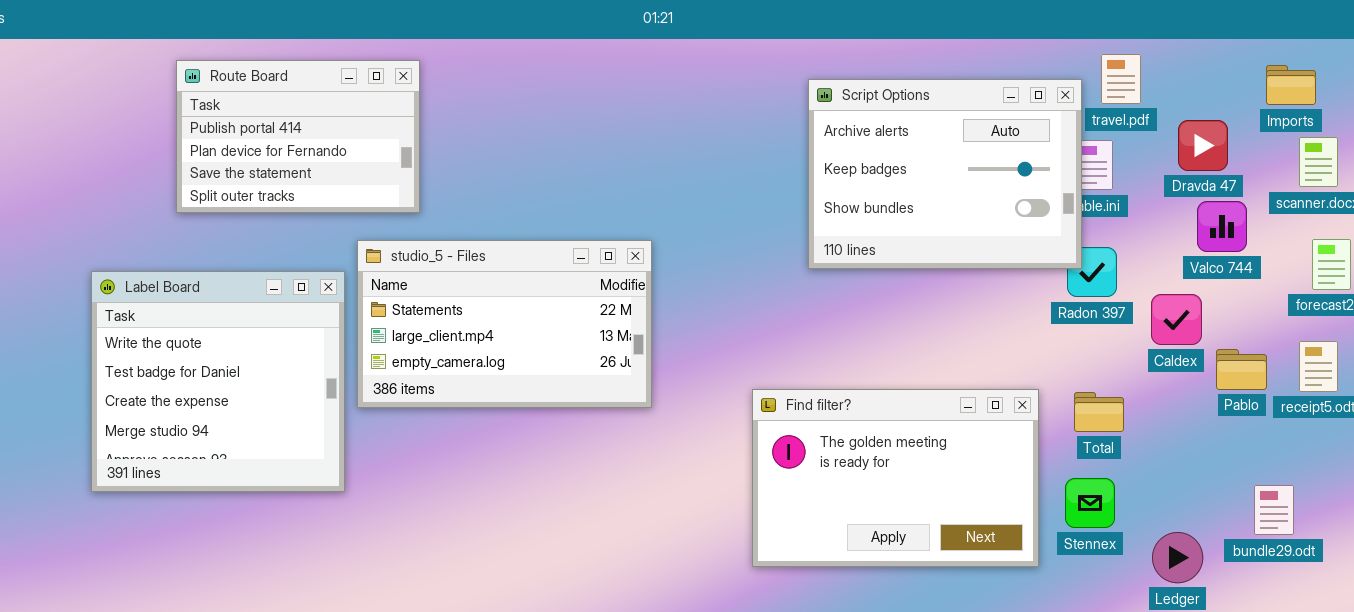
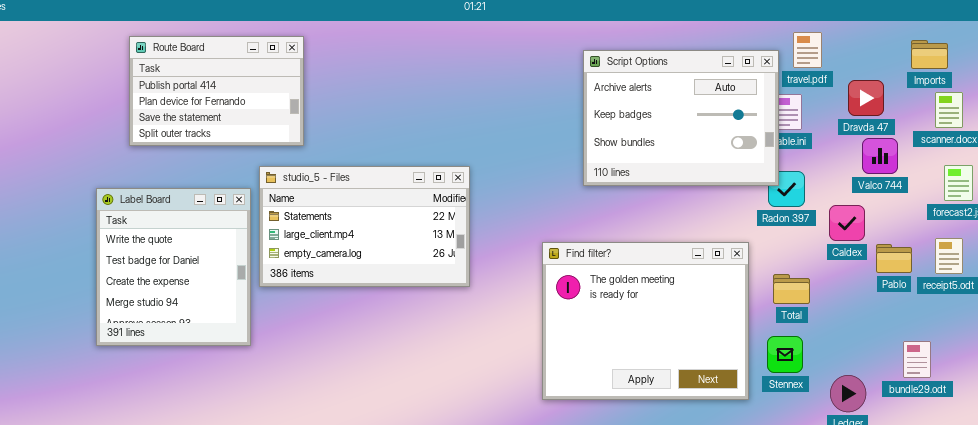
Label Board: [91,271,345,492] -> [96,188,251,346], resized
Find filter?: [752,389,1039,567] -> [542,242,749,400], resized

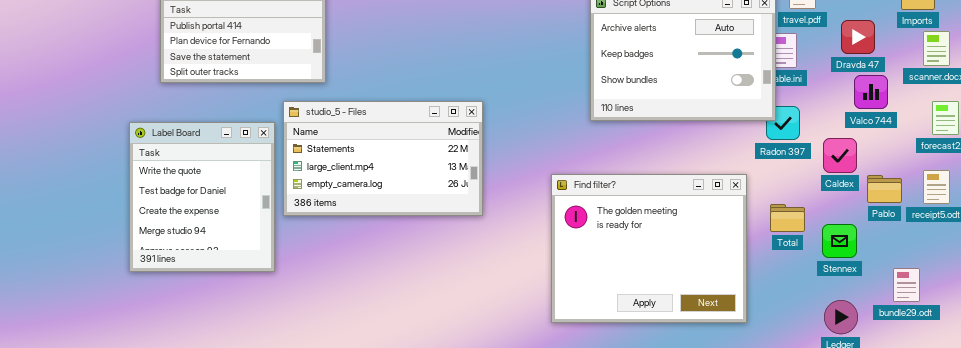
Stennex: [767,336,803,373] -> [822,224,857,258], moved

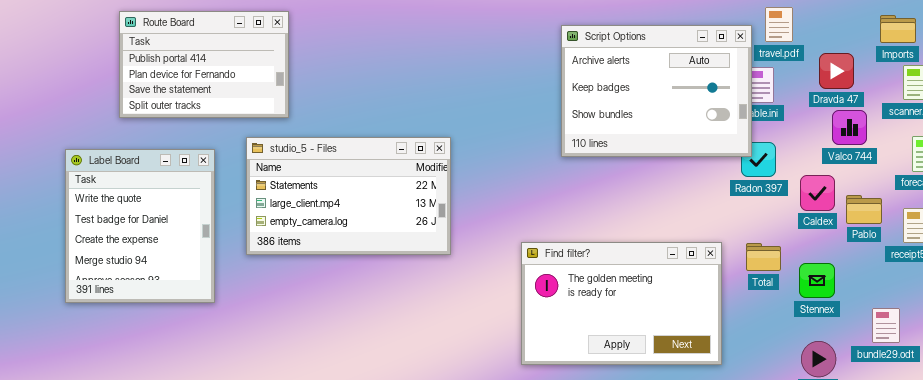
Label Board: [129,122,275,272] -> [65,149,215,303], moved
Find filter?: [551,174,747,323] -> [521,242,722,365], resized
Pablo: [867,175,902,203] -> [846,195,882,224], moved

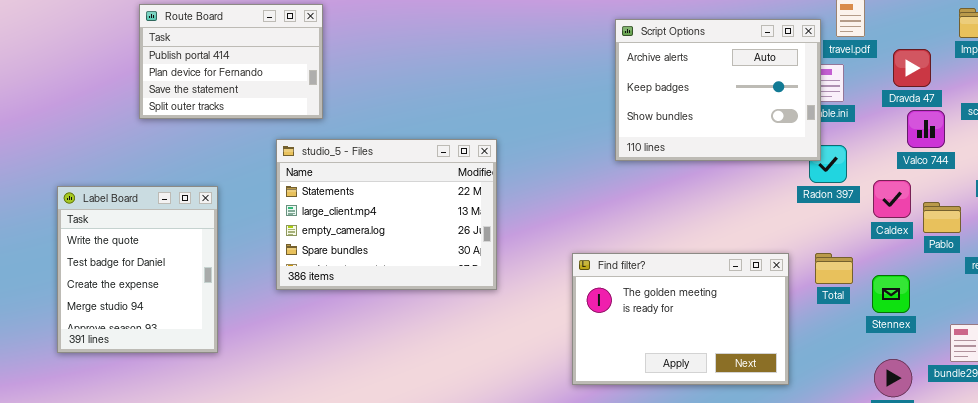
studio_5 - Files: [246,137,451,255] -> [276,139,497,290], resized
Label Board: [65,149,215,303] -> [57,186,218,353], moved

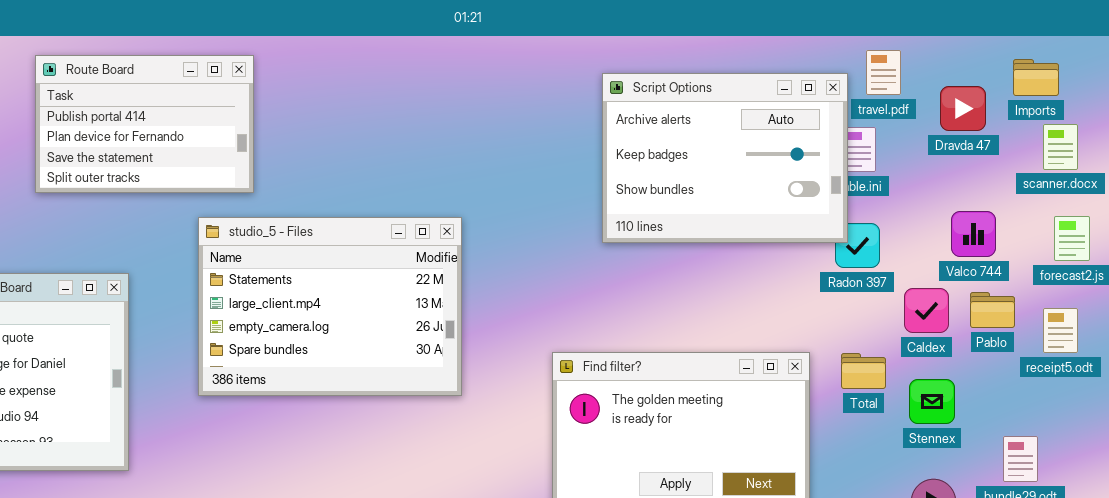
Dravda 47: [893,49,931,87] -> [940,86,986,131], moved
Valco 744: [907,110,945,148] -> [951,211,996,257], moved
Caldex: [873,180,911,218] -> [904,288,949,333], moved

